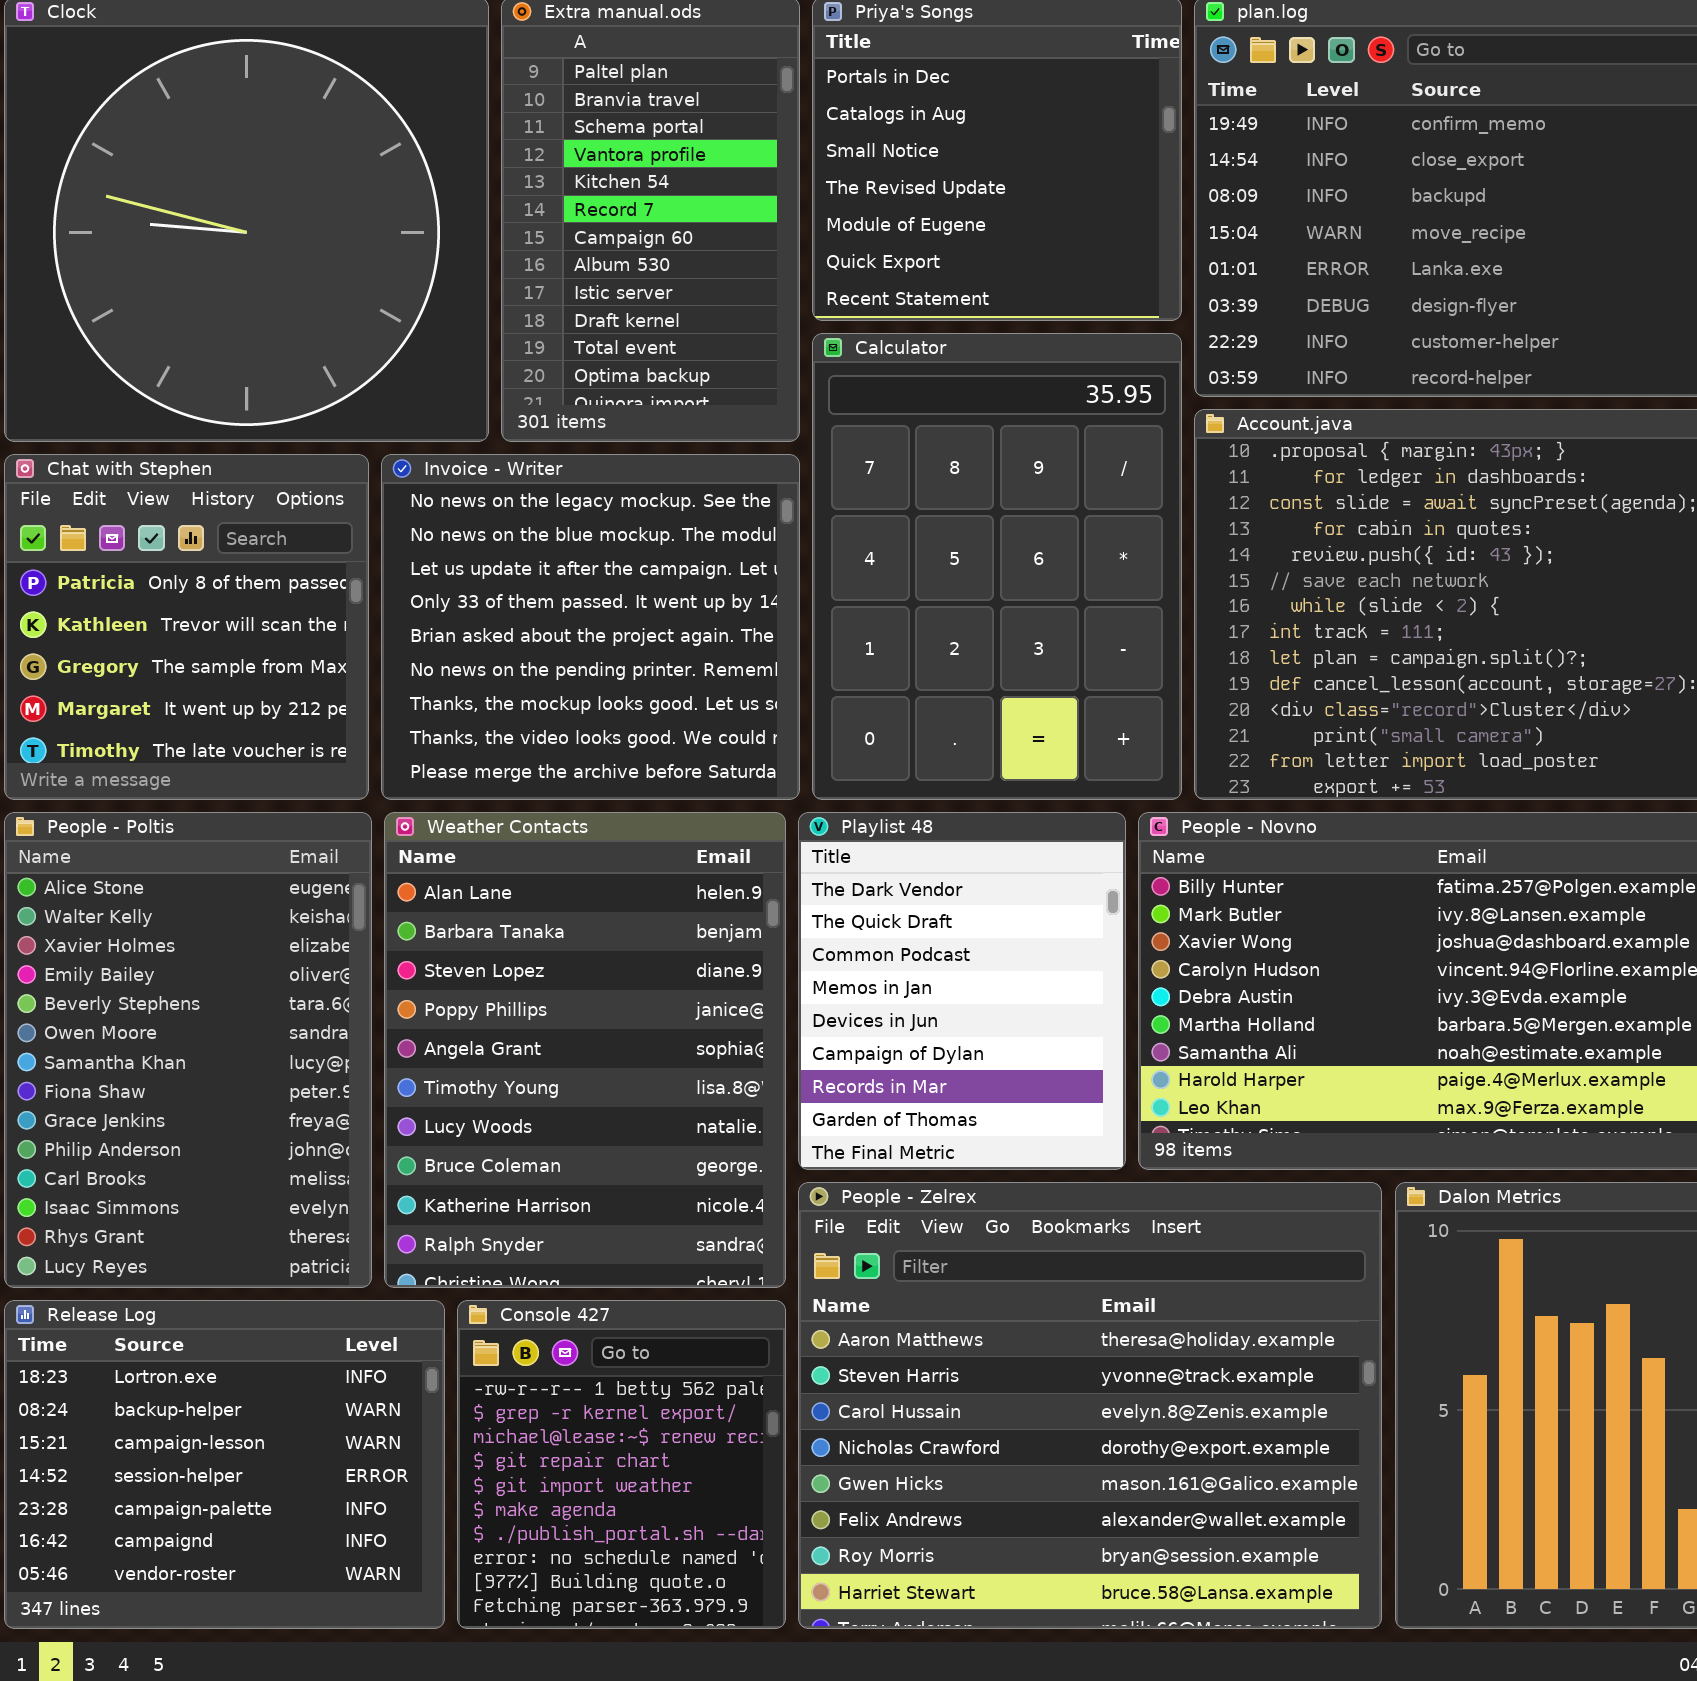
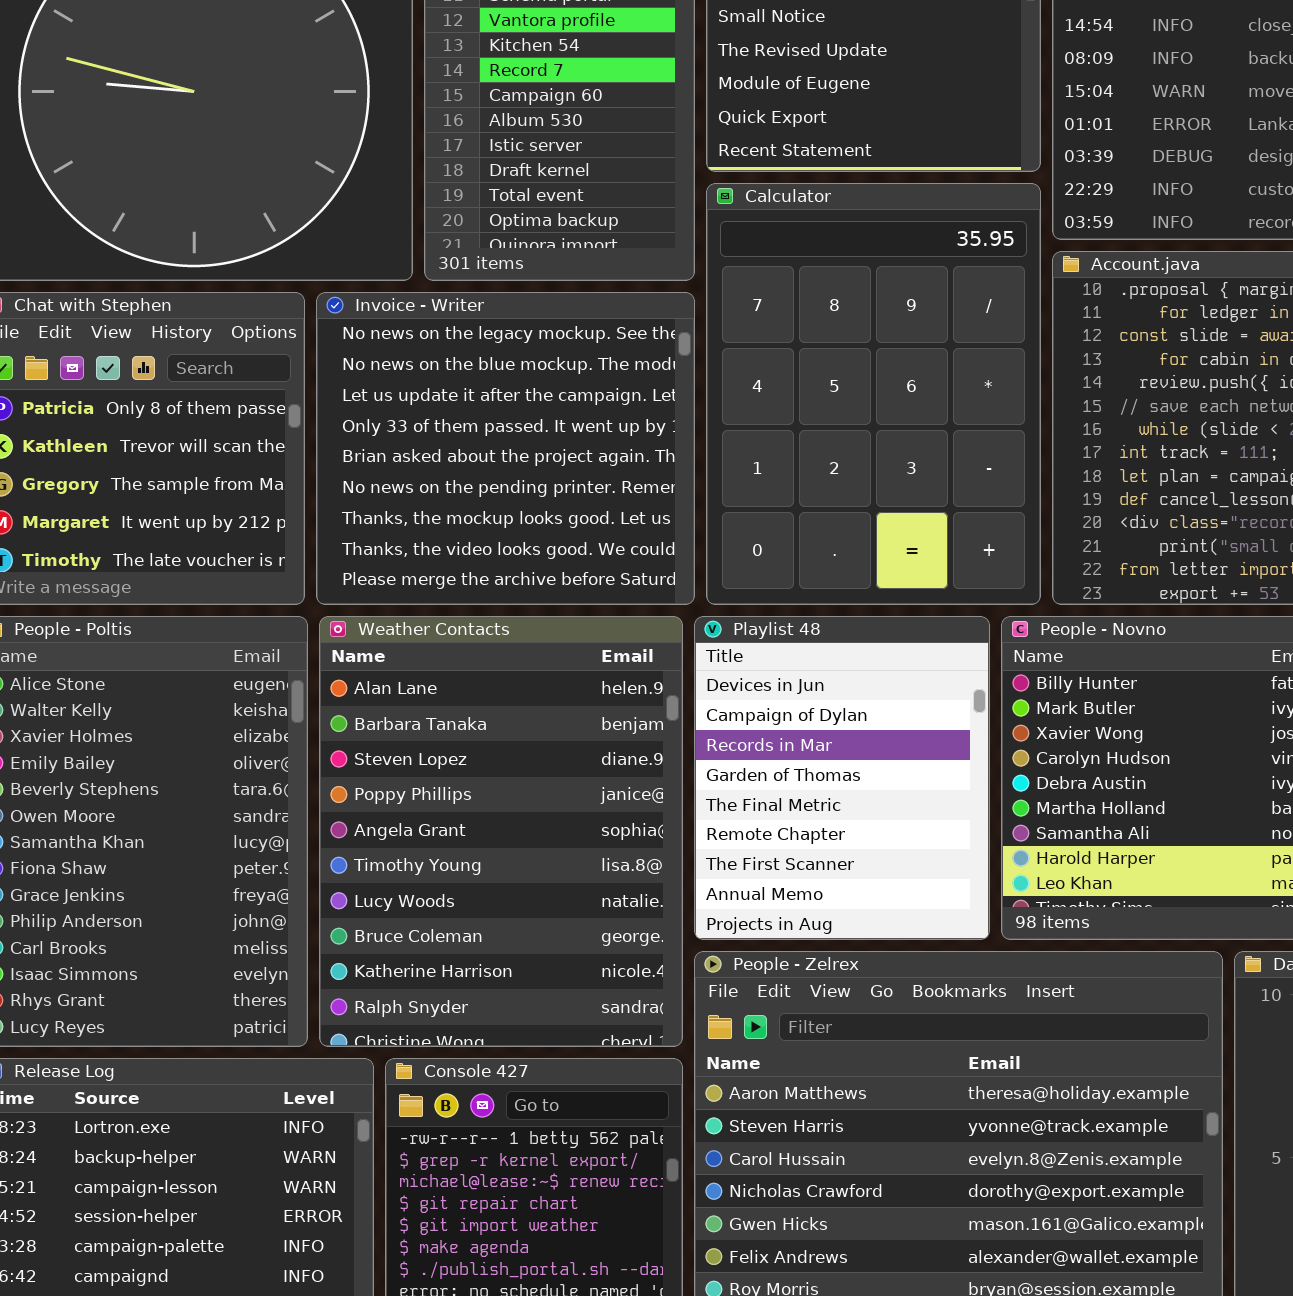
Playlist 48: [798,812,1126,1170] -> [694,616,990,940], scrolled down 4 rows

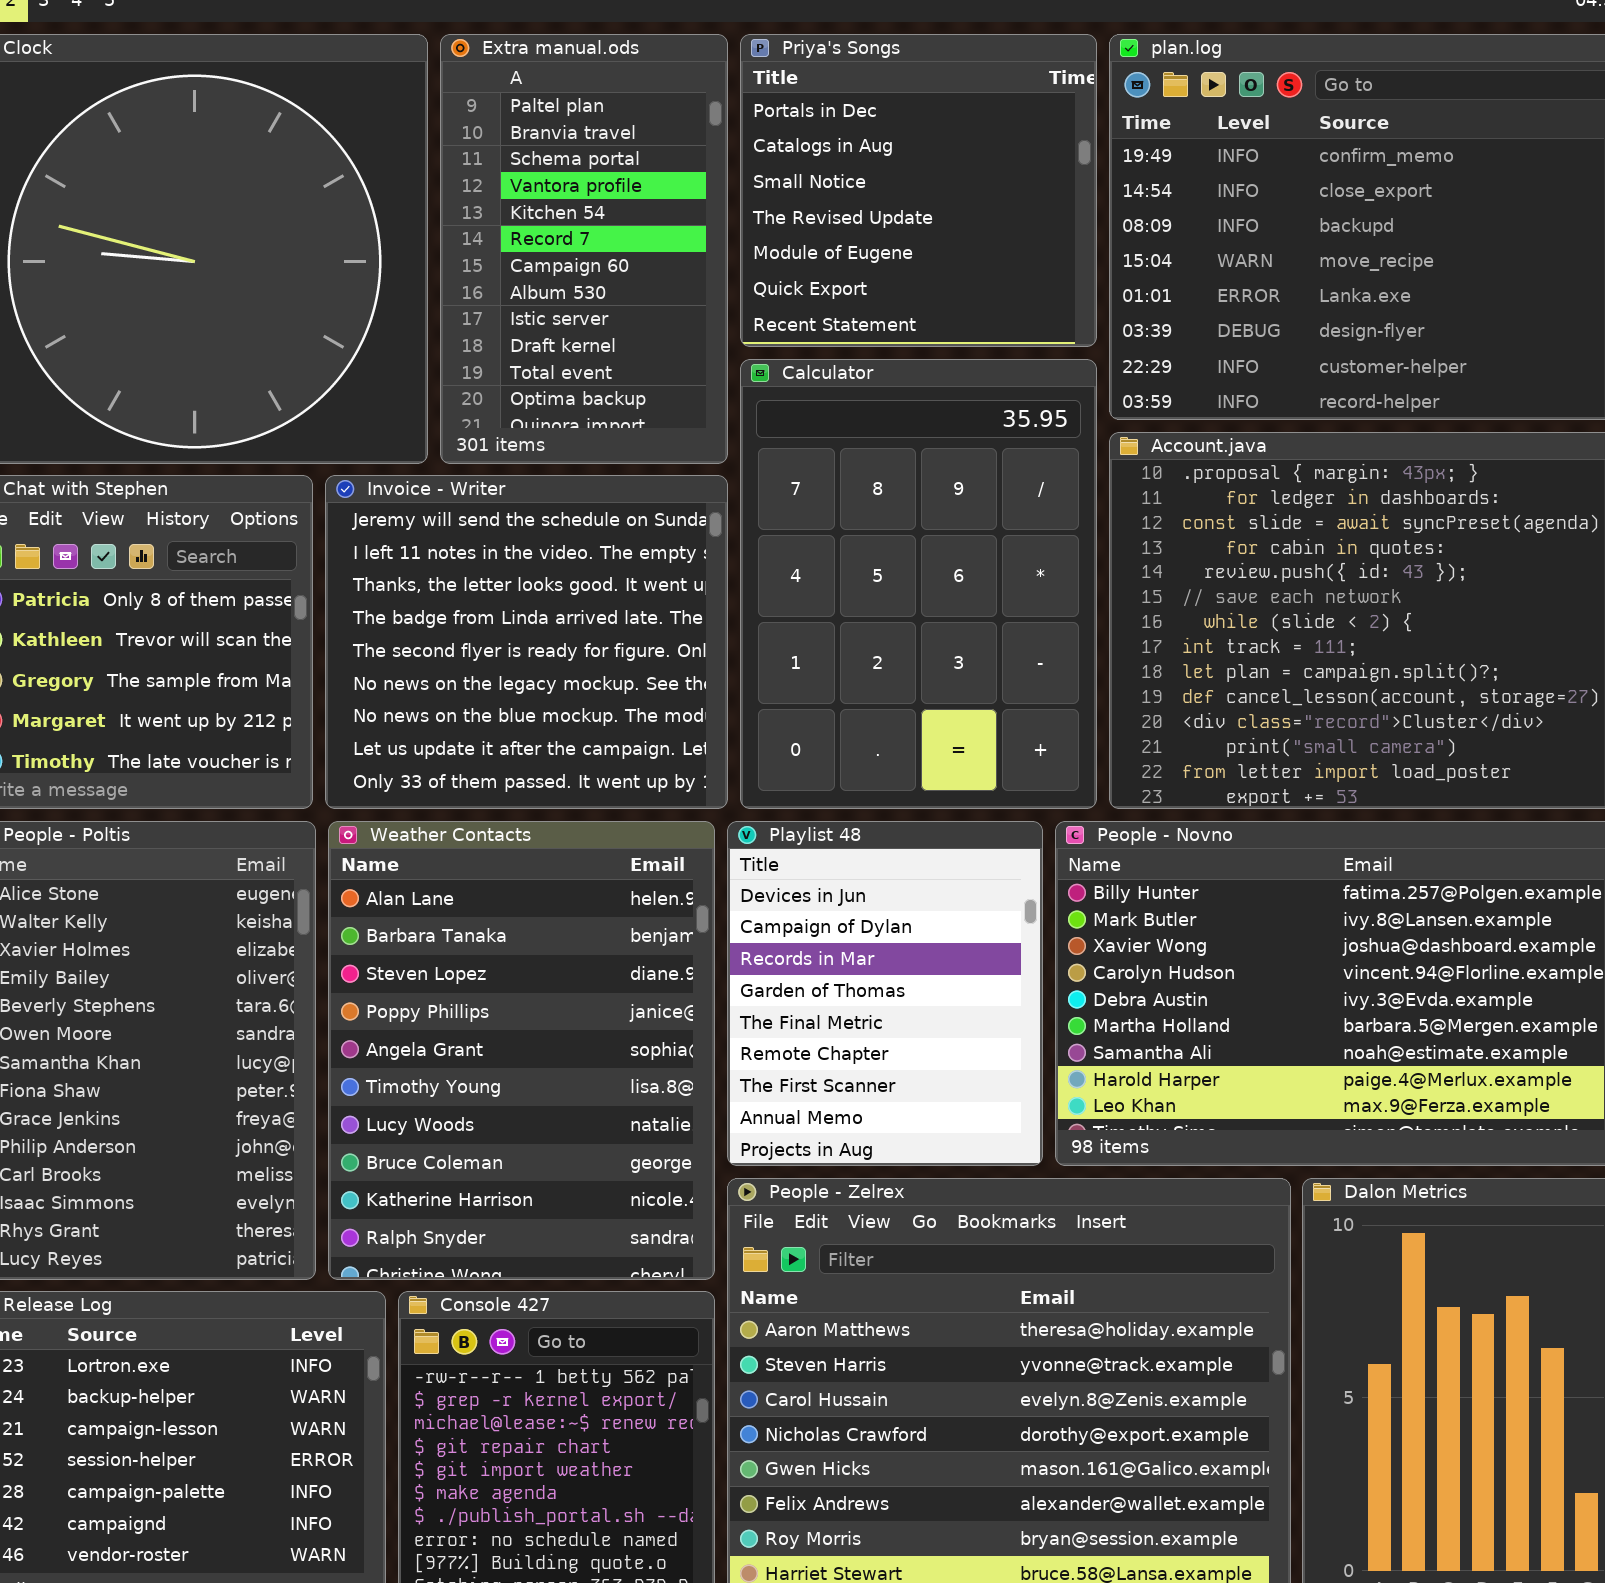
Invoice - Writer: [316,292,695,605] -> [325,475,728,809], scrolled up 5 rows

